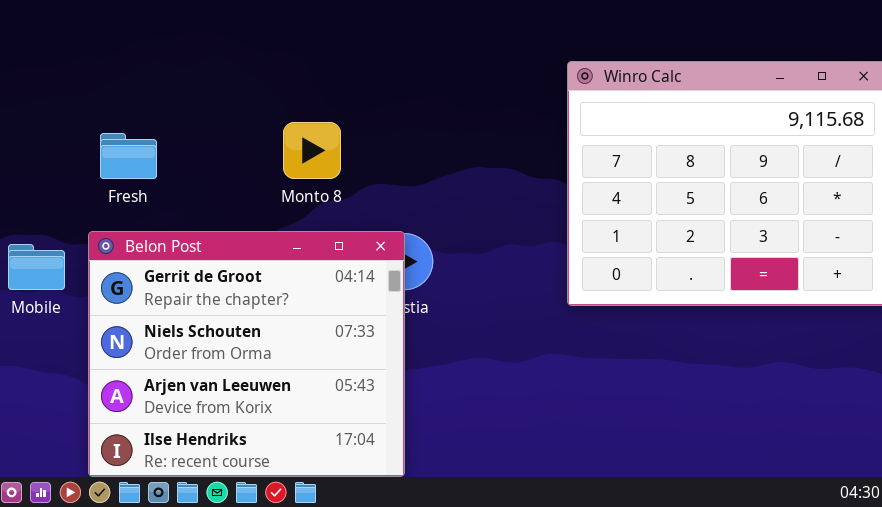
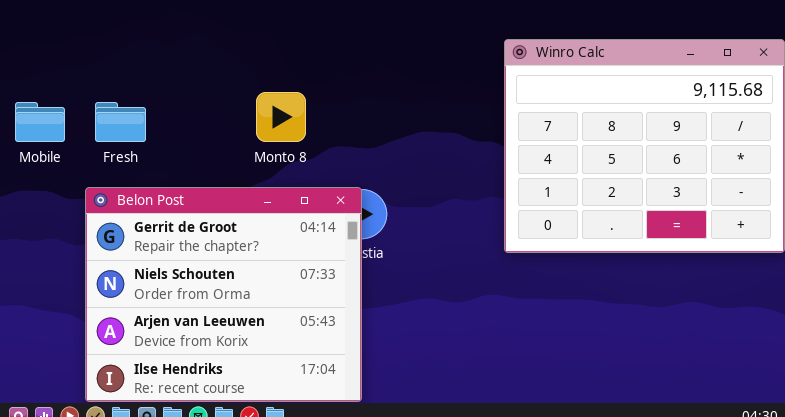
Mobile: [8,244,65,290] -> [15,102,65,142], moved

